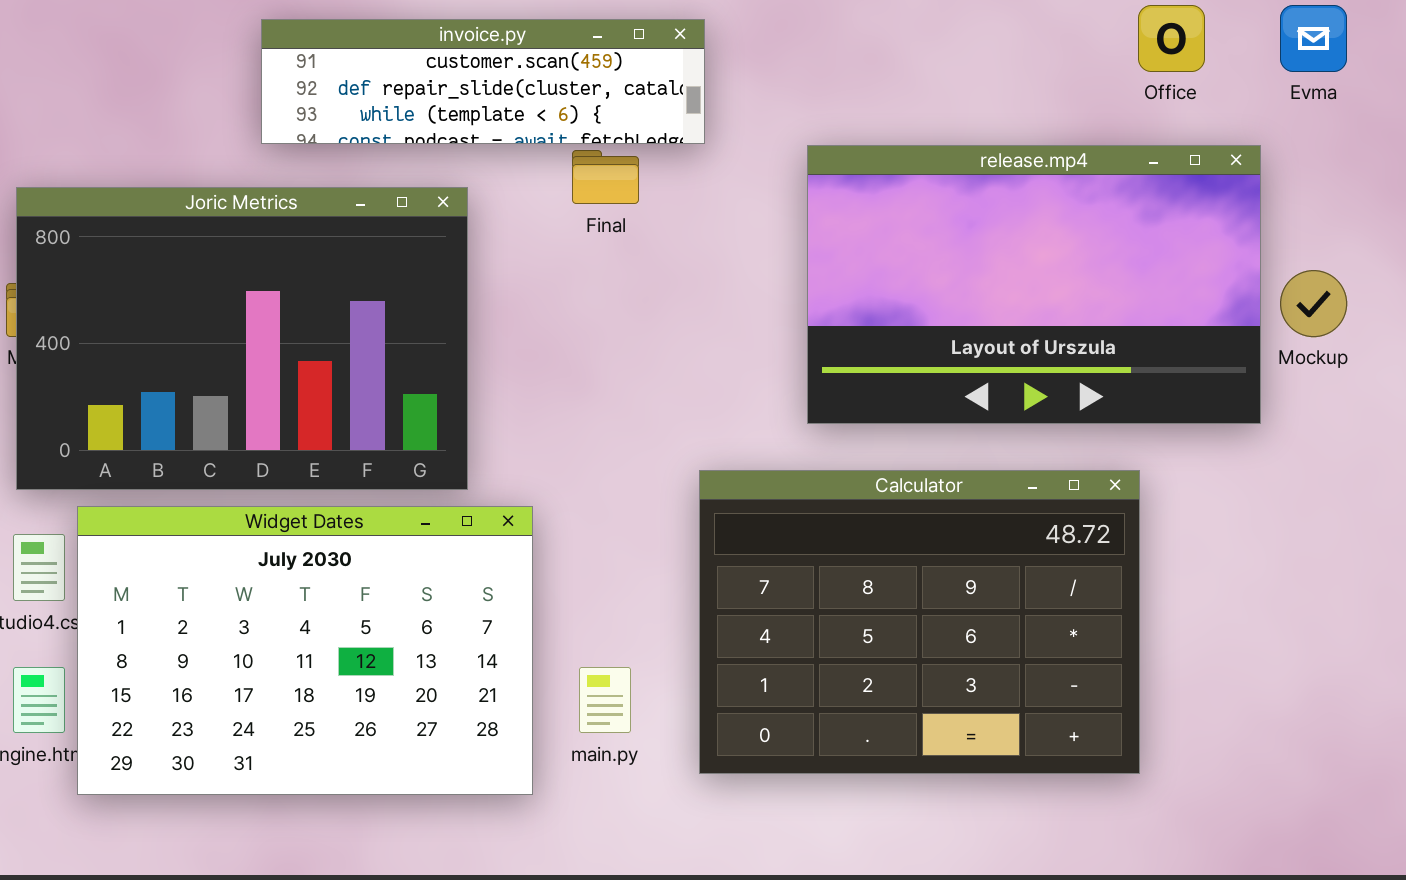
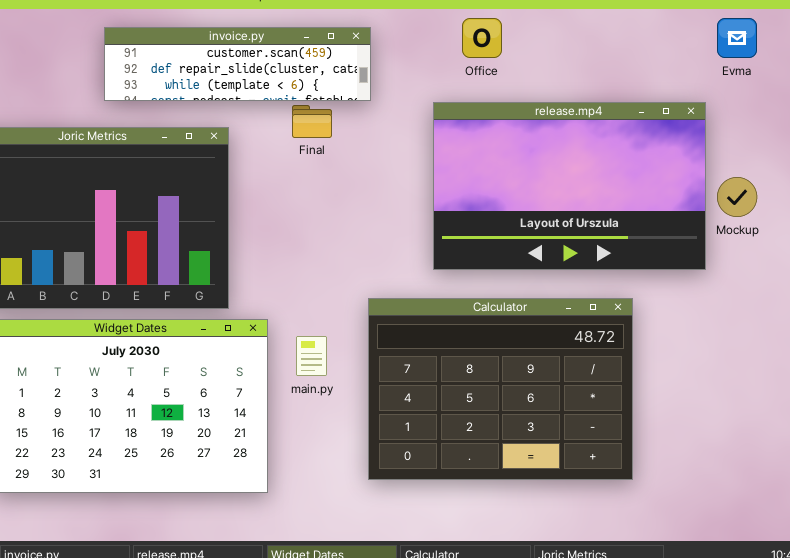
Office: [1138,5,1205,72] -> [462,18,502,58], moved
main.py: [579,667,631,733] -> [296,336,327,376], moved

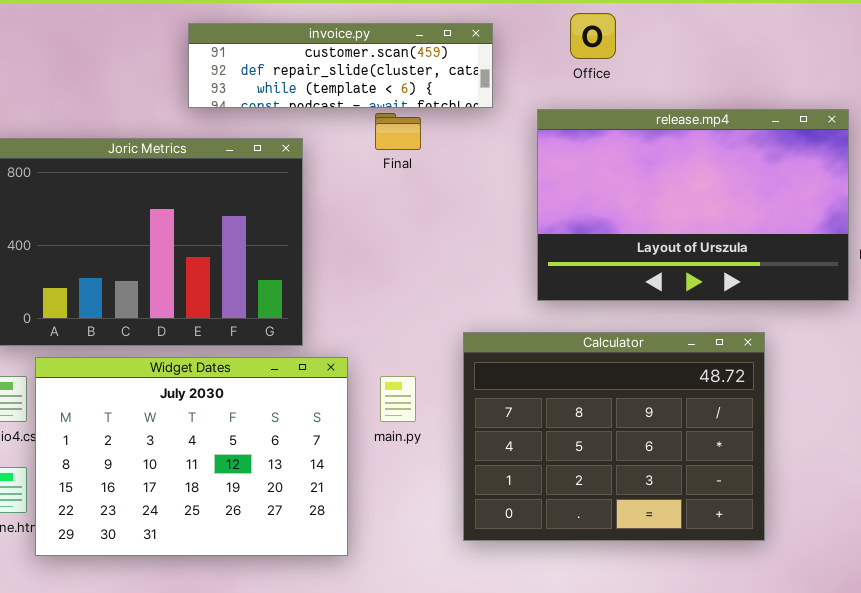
invoice.py: [104,27,371,101] -> [188,23,493,108], moved

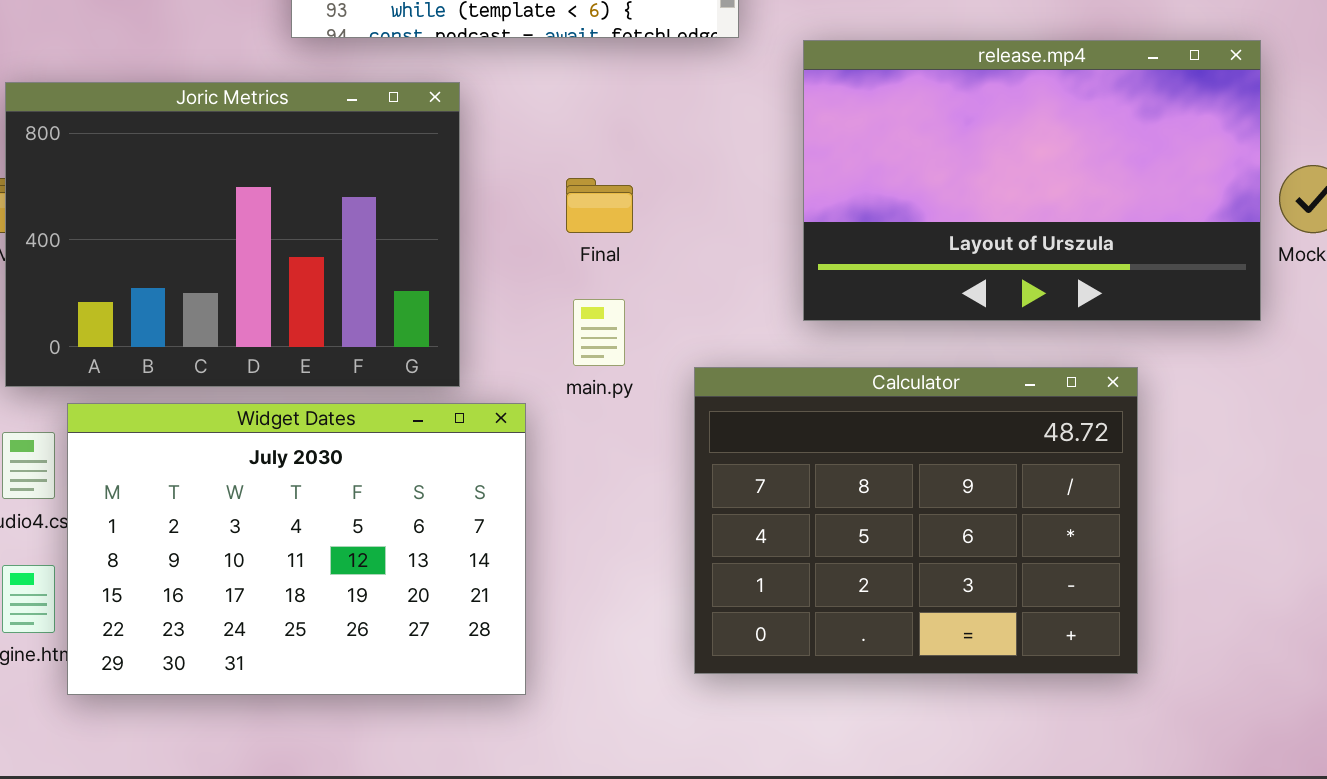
Final: [375,113,421,150] -> [566,178,633,233], moved
main.py: [380,376,416,422] -> [573,299,625,366], moved

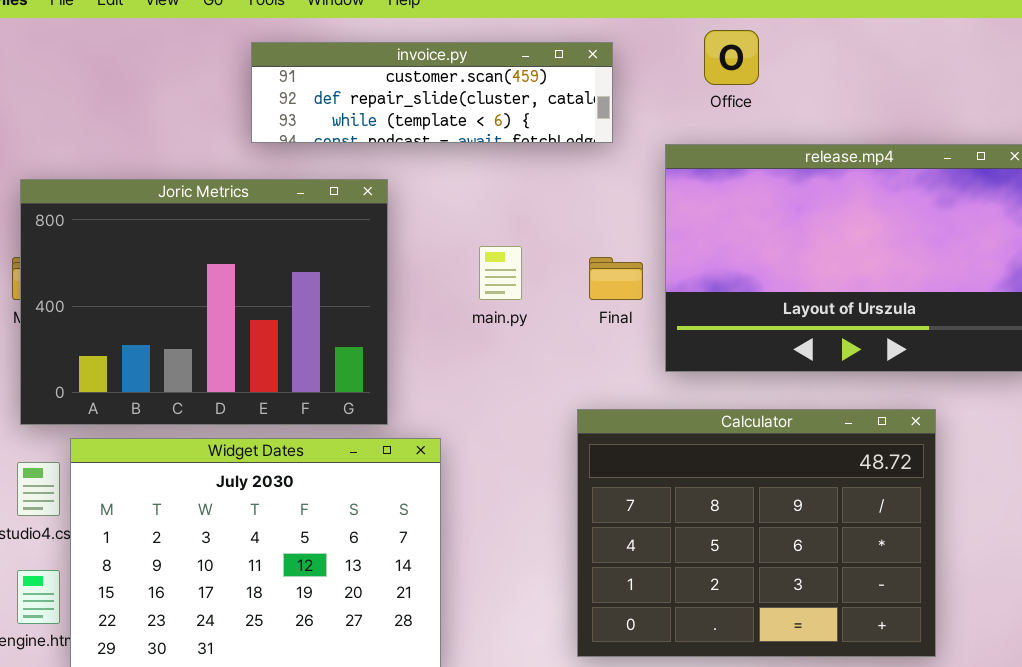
Final: [566,178,633,233] -> [589,257,643,300], moved
main.py: [573,299,625,366] -> [479,246,522,300], moved

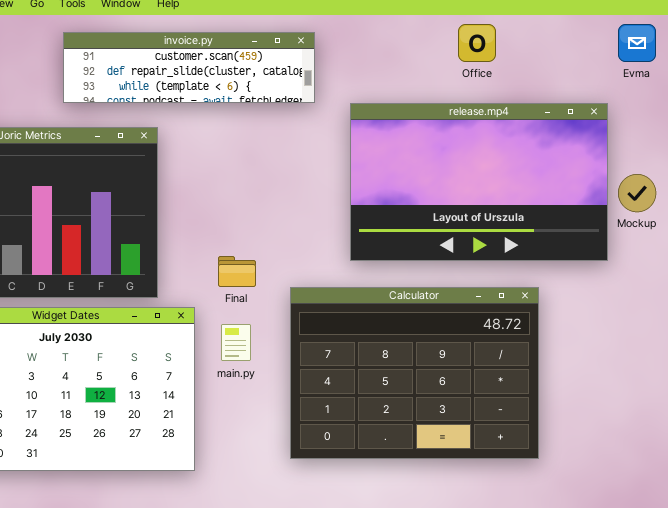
Office: [704,30,759,85] -> [458,24,496,62], moved
main.py: [479,246,522,300] -> [221,324,251,361], moved
Final: [589,257,643,300] -> [218,256,256,287], moved

